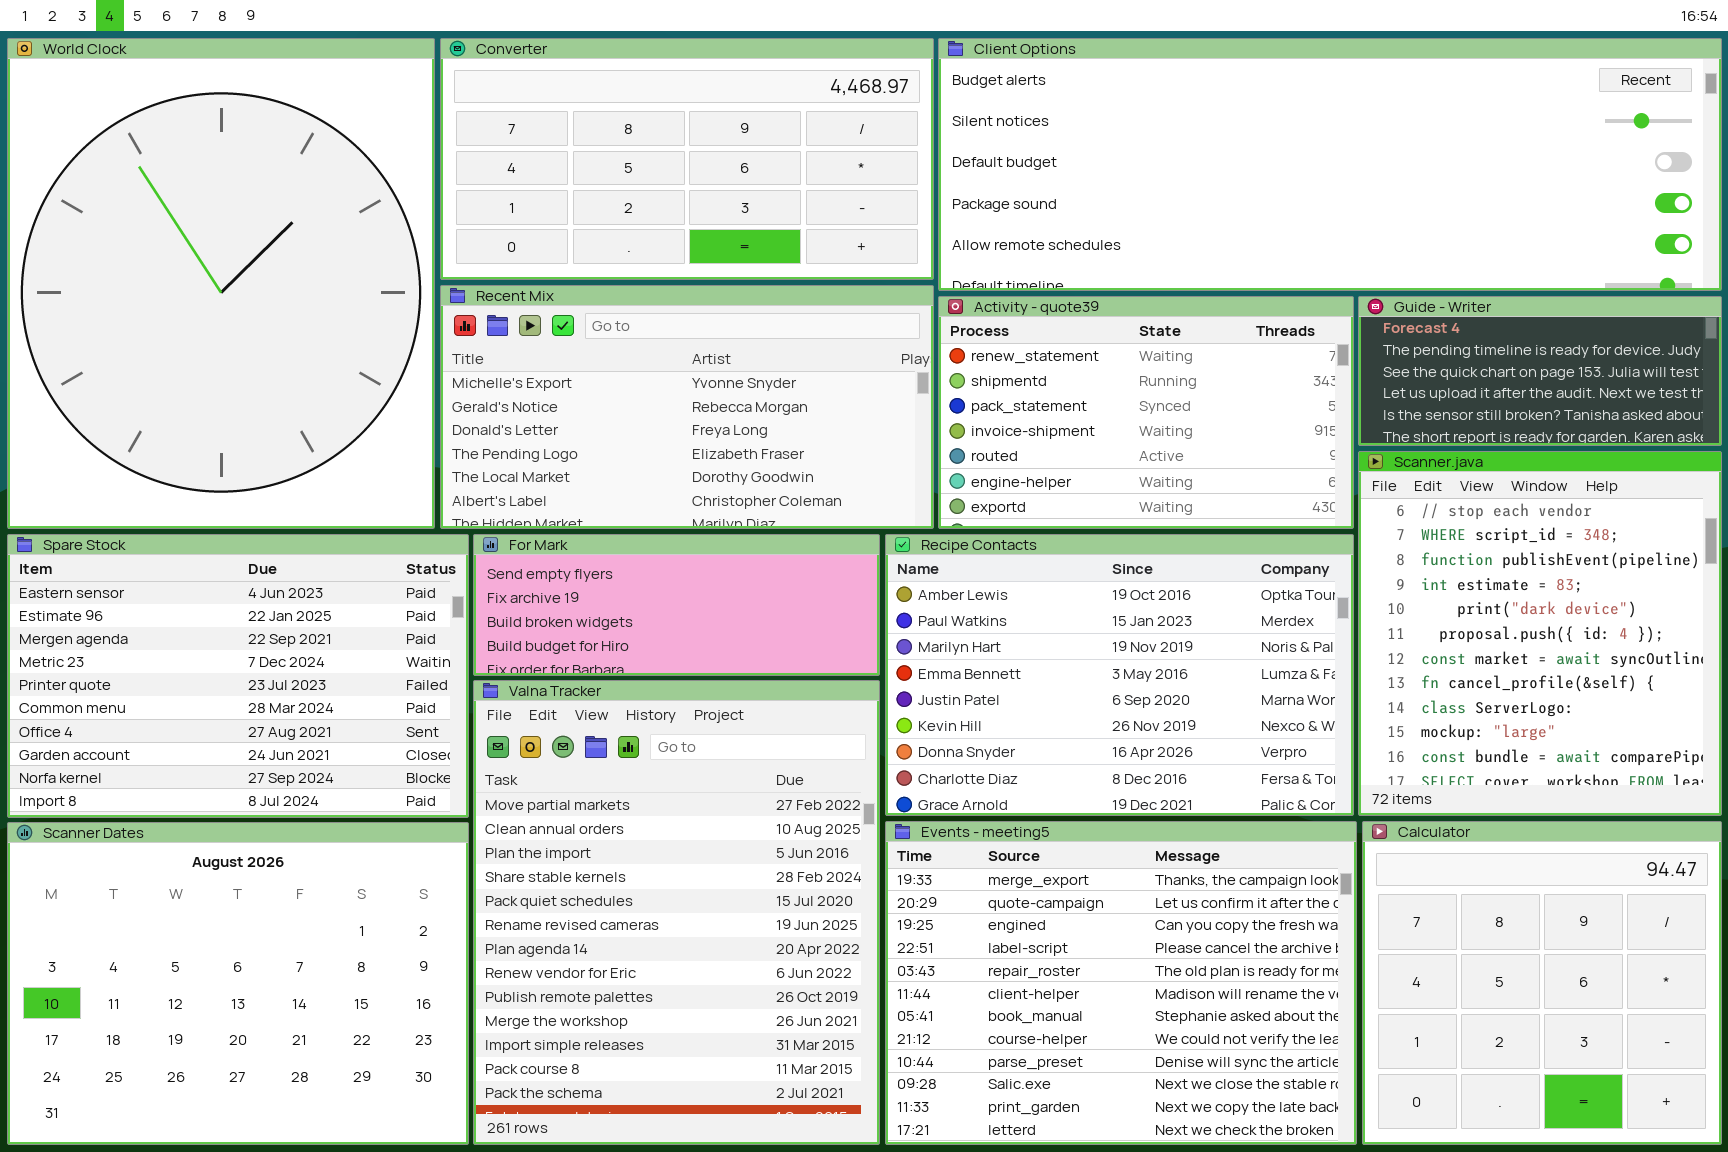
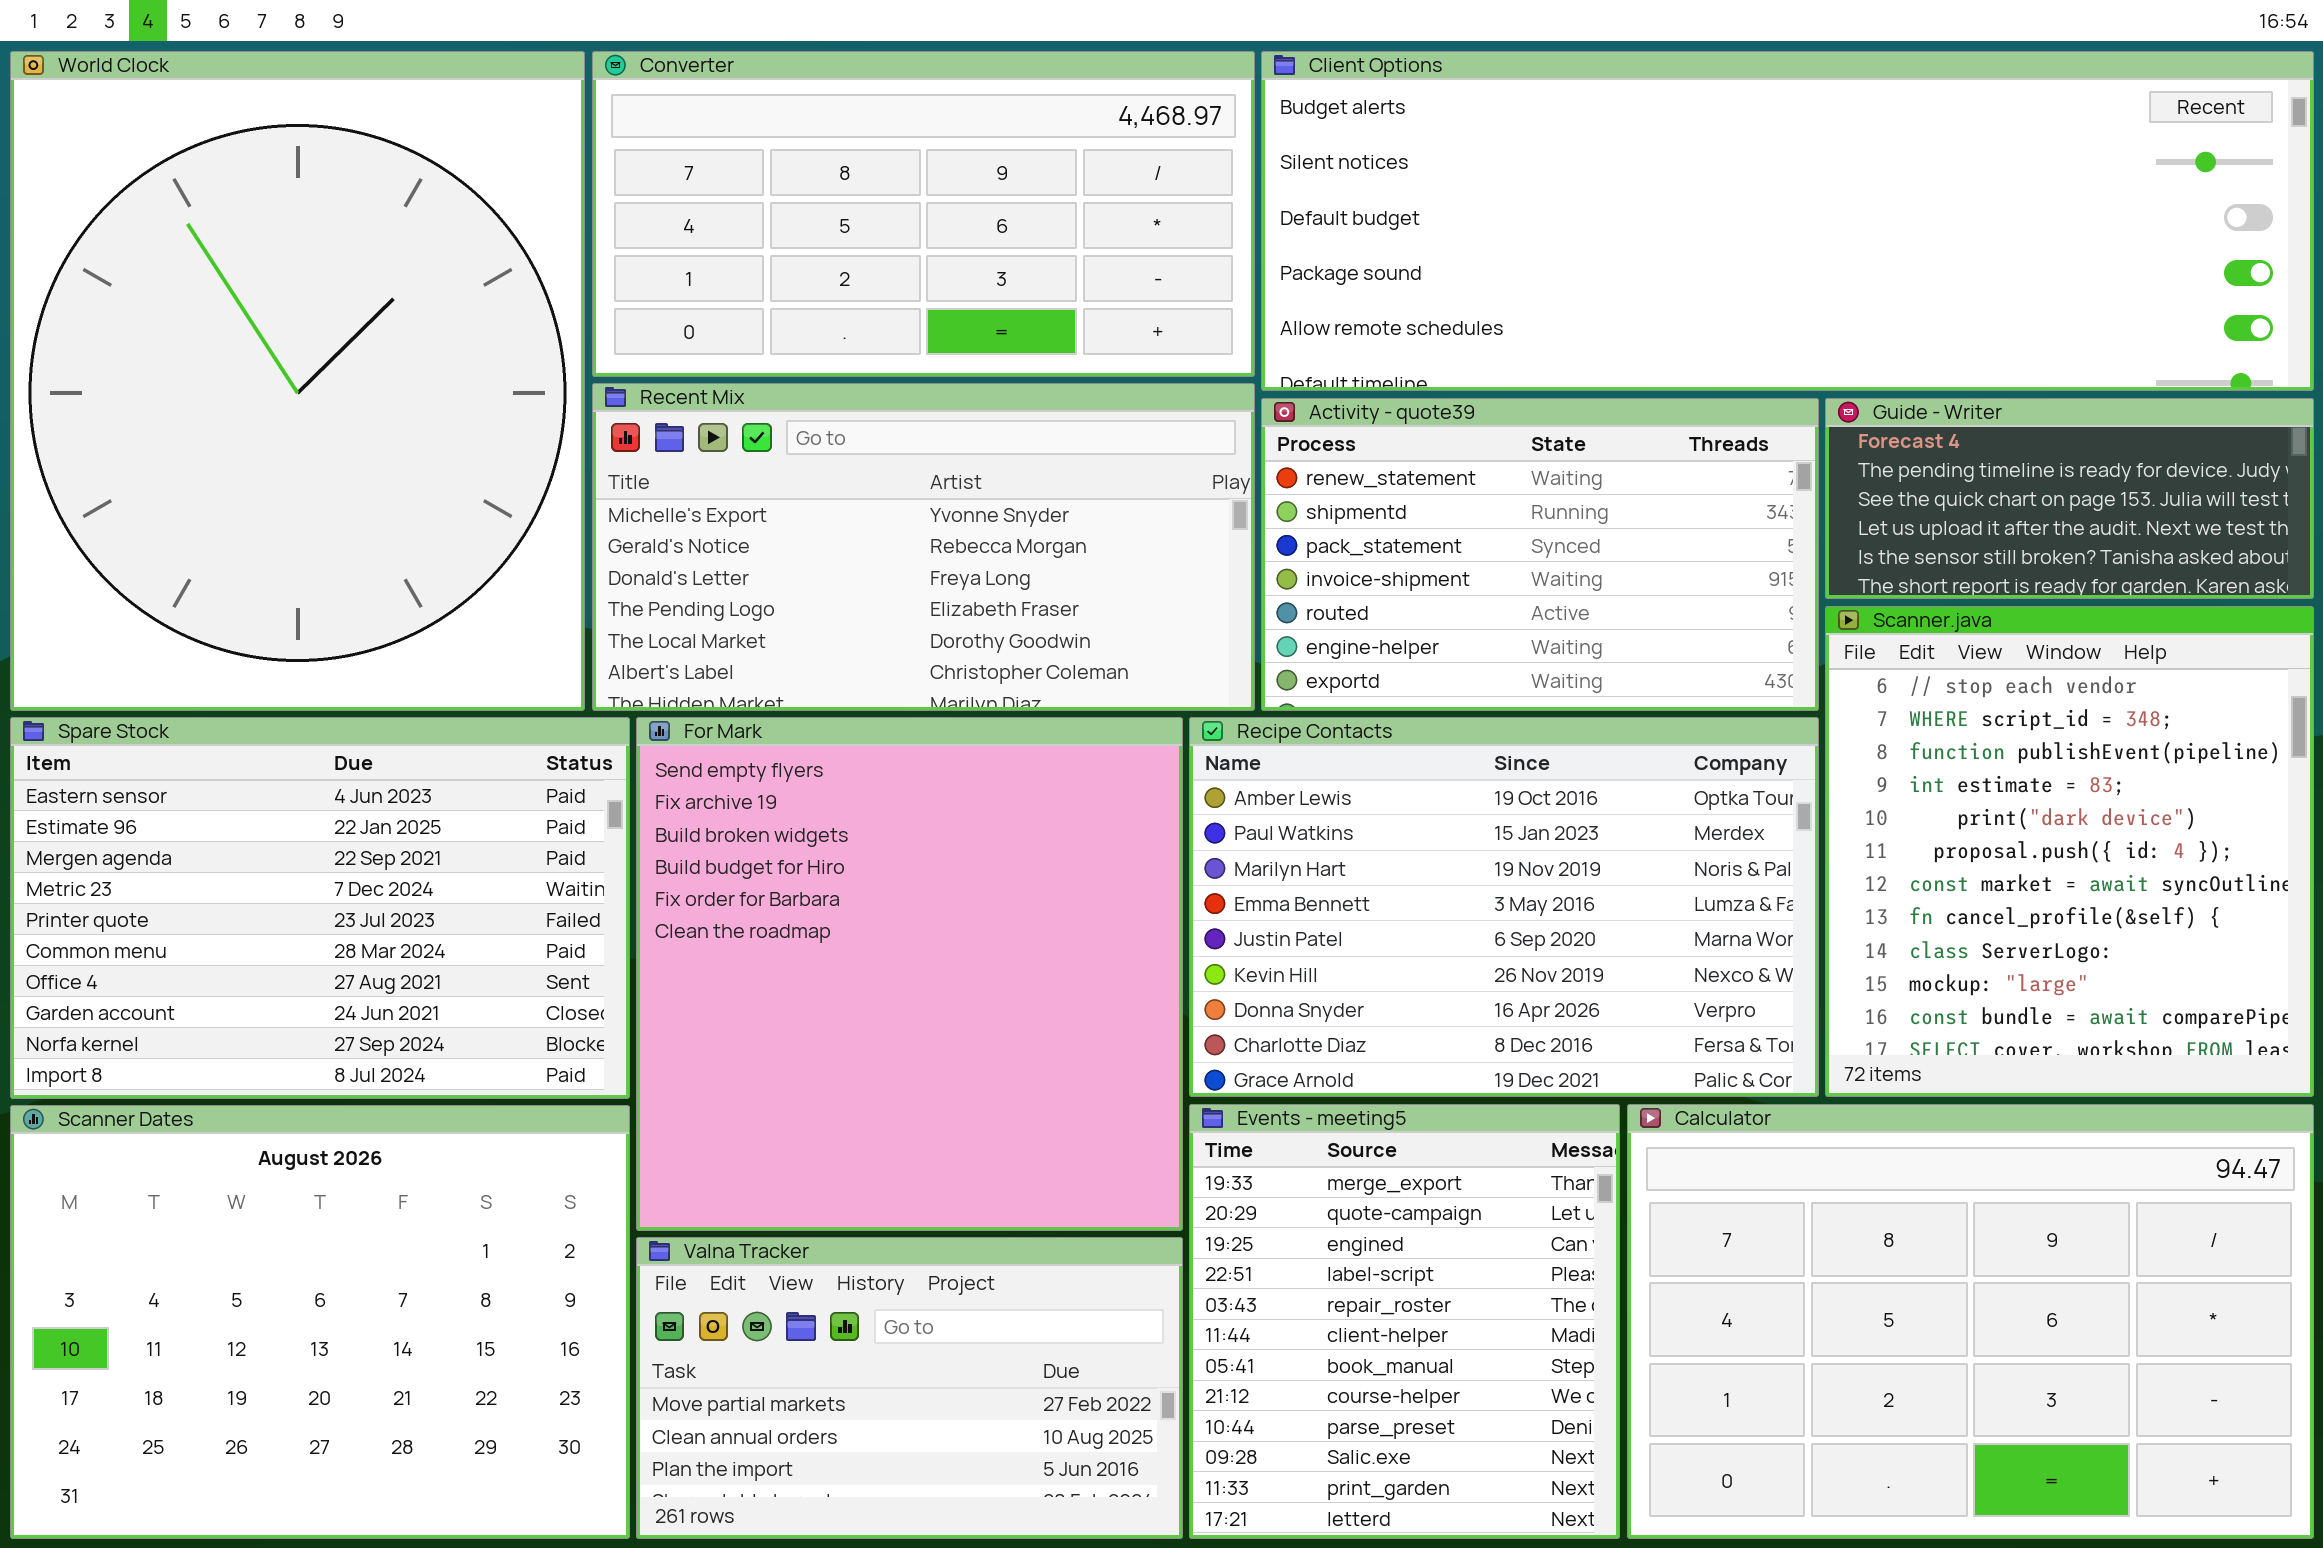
For Mark: [473,534,880,676] -> [636,717,1183,1231], resized
Valna Tracker: [473,680,880,1145] -> [636,1237,1183,1539], resized
Events - meeting5: [885,821,1357,1145] -> [1189,1104,1620,1539], resized
Calculator: [1362,821,1722,1145] -> [1627,1104,2314,1539], resized

